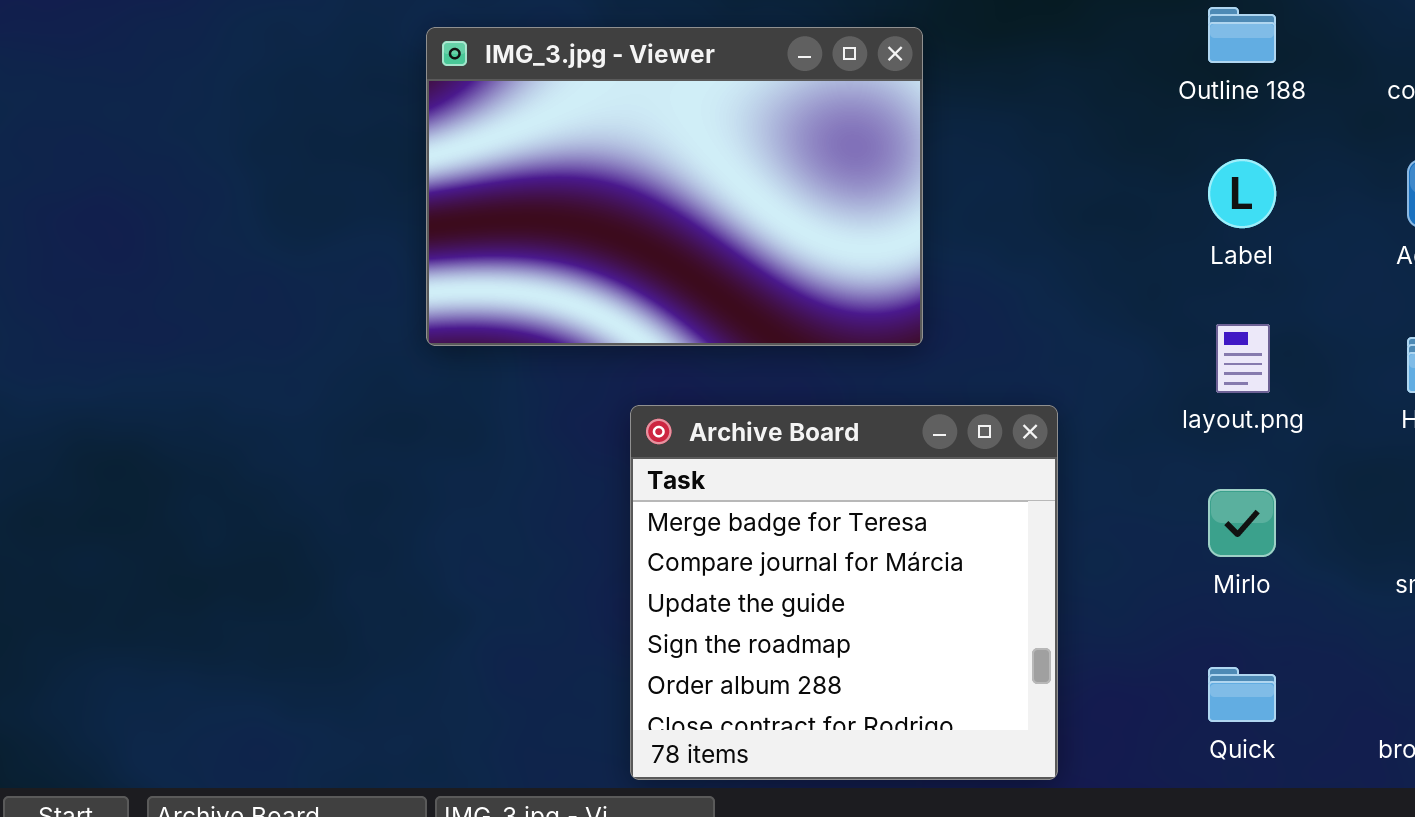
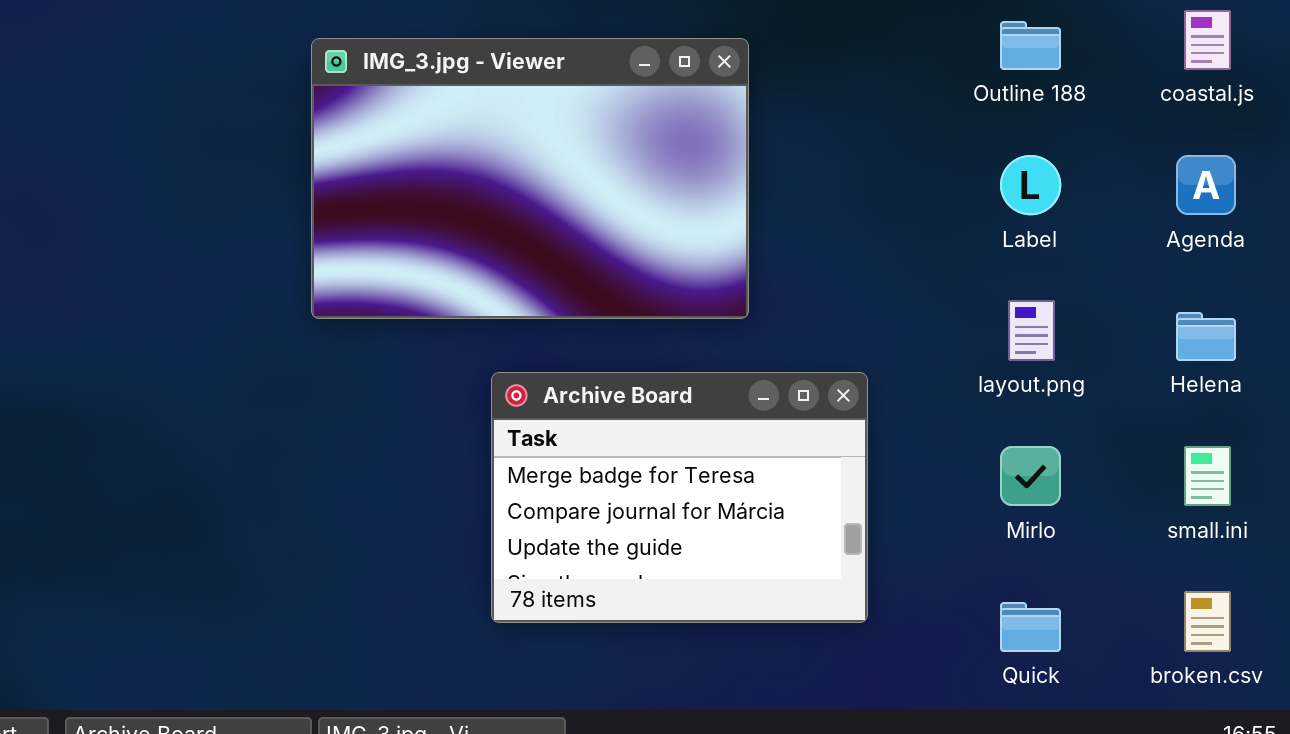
Archive Board: [630,405,1058,780] -> [491,372,868,623], resized

